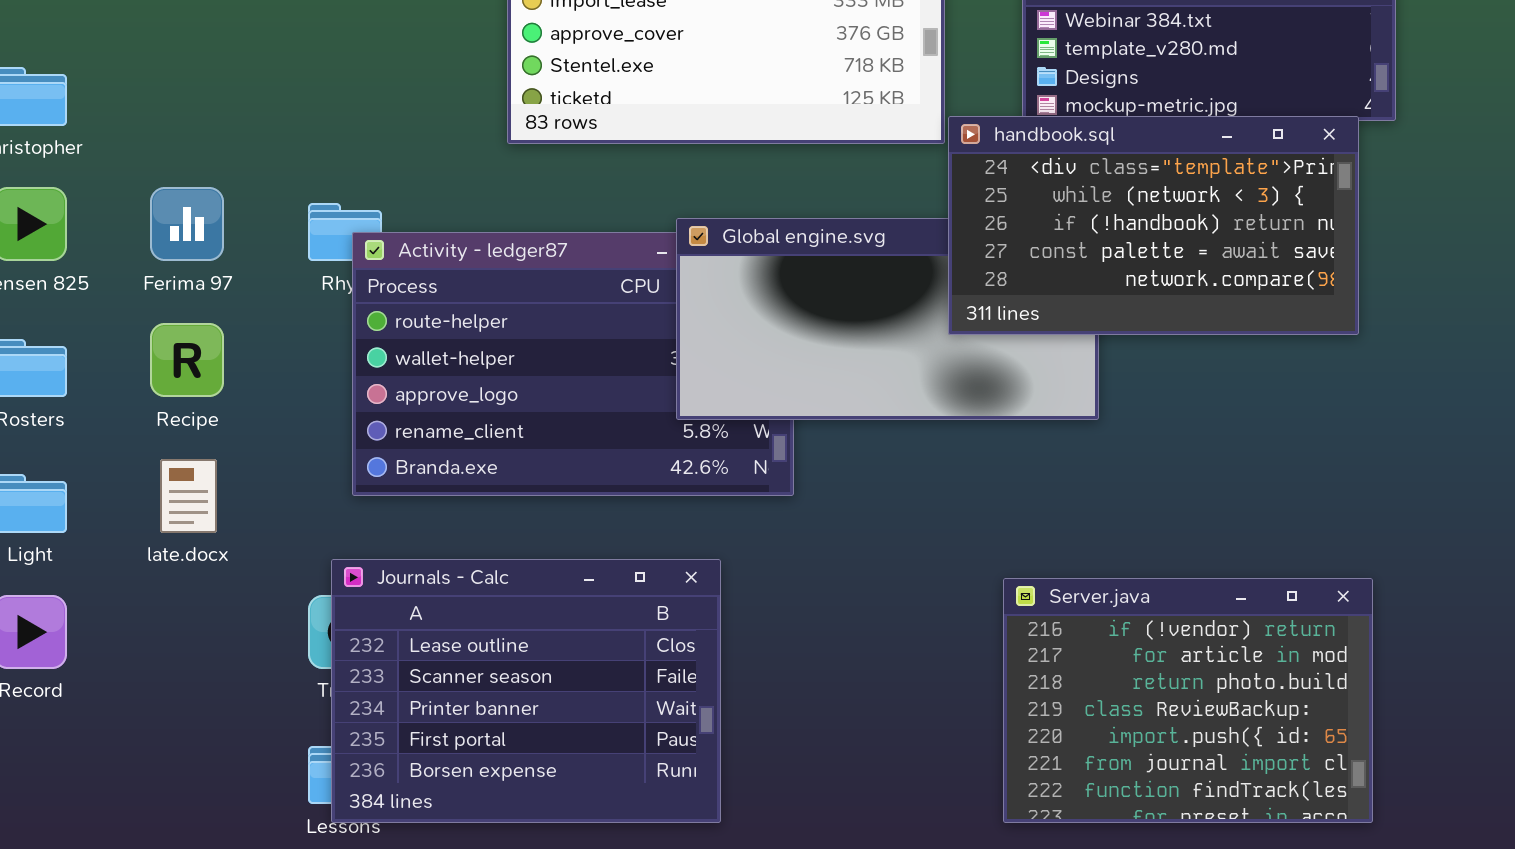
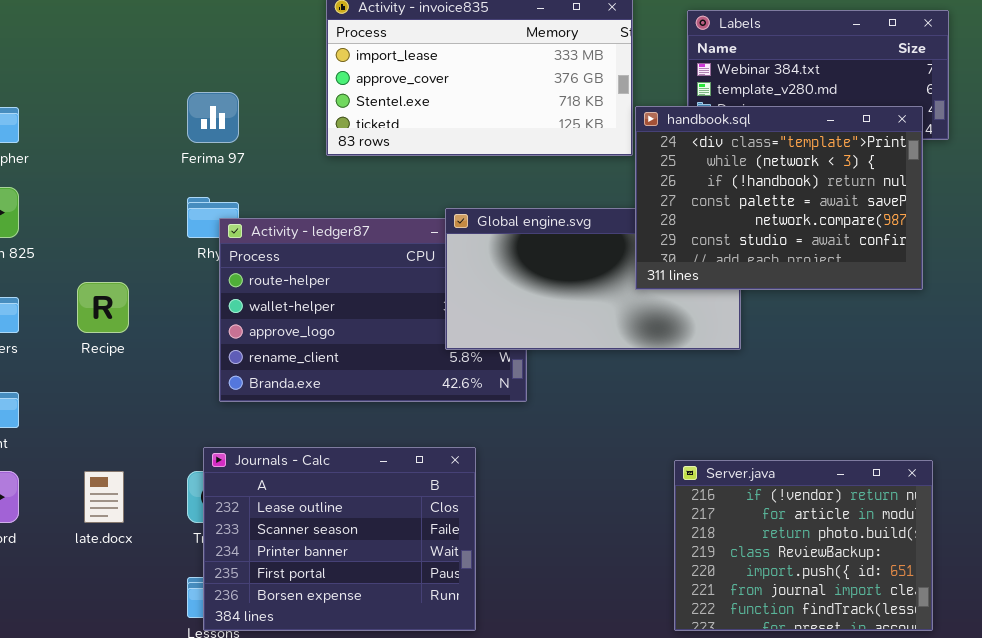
handbook.sql: [948,116,1359,335] -> [635,106,923,290], resized
Ferima 97: [150,187,224,261] -> [187,92,239,143], moved
late.docx: [160,459,217,533] -> [84,471,124,523], moved

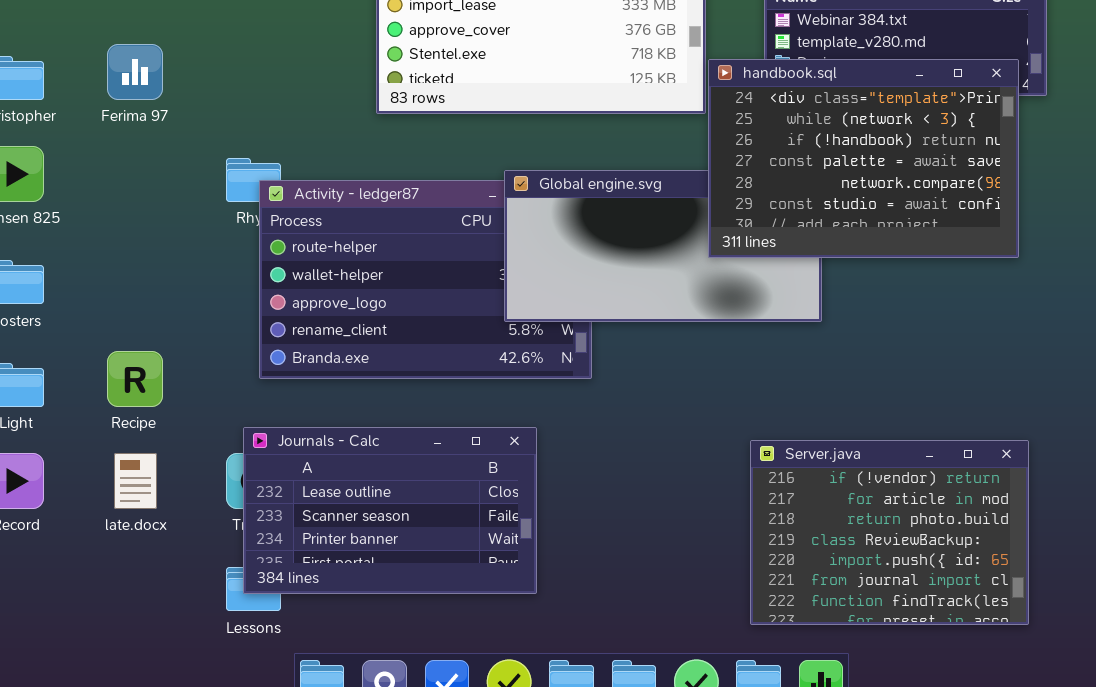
Ferima 97: [187,92,239,143] -> [107,44,163,100], moved
Recipe: [77,282,129,333] -> [107,351,163,407], moved
Journals - Calc: [203,447,476,631] -> [243,427,537,594], resized

